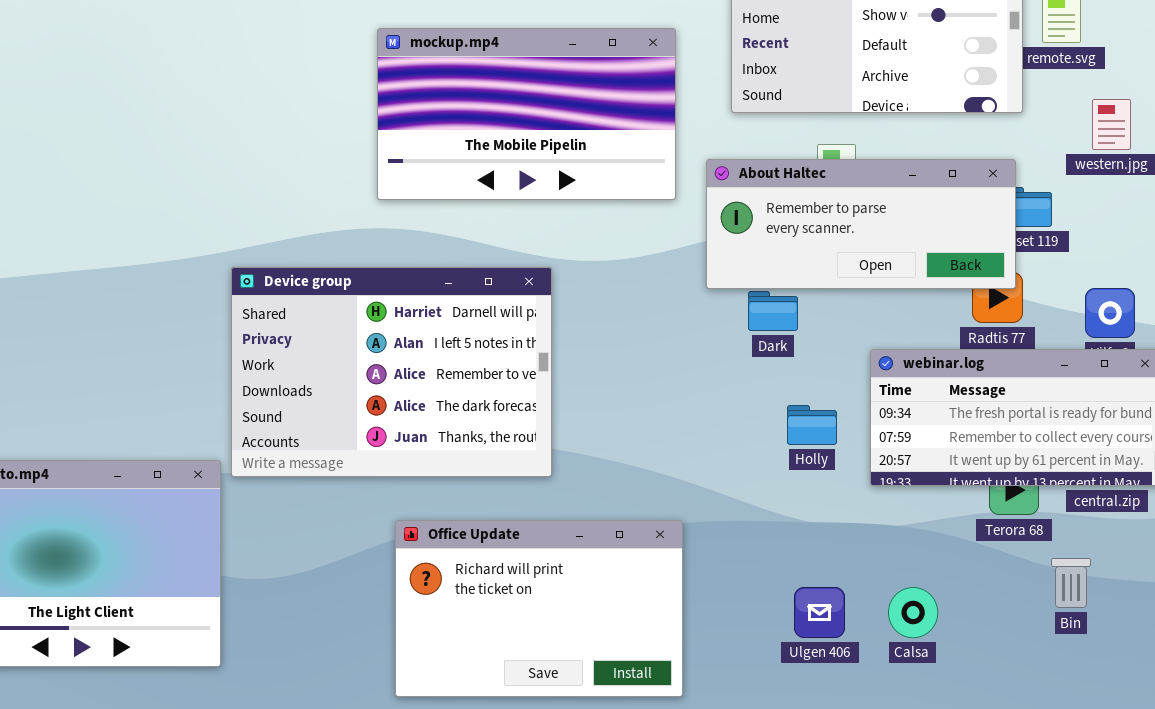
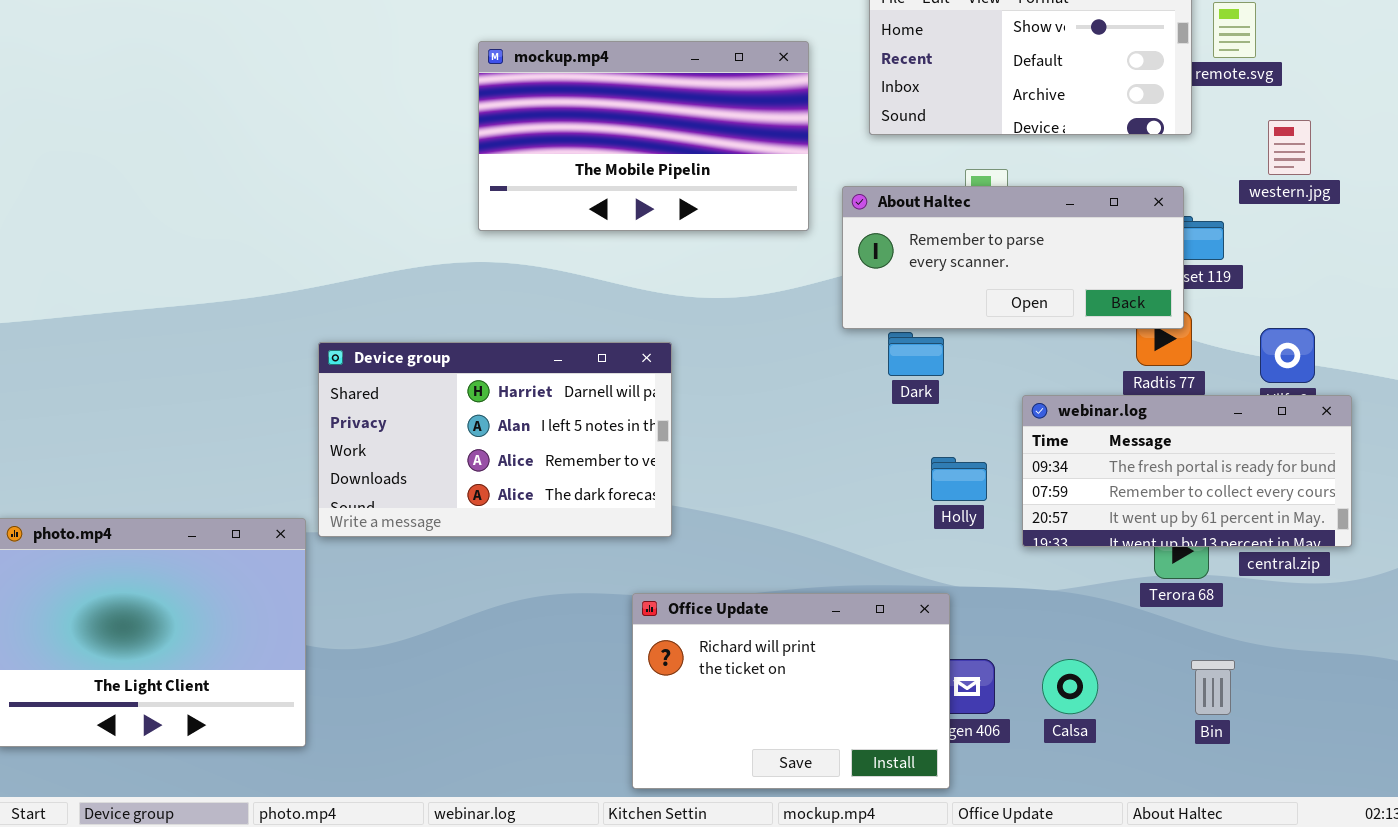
Device group: [231,267,552,477] -> [318,342,672,537], resized
Office Update: [395,520,683,697] -> [632,593,950,789], moved
Bin: [1051,558,1091,608] -> [1191,660,1235,715], moved

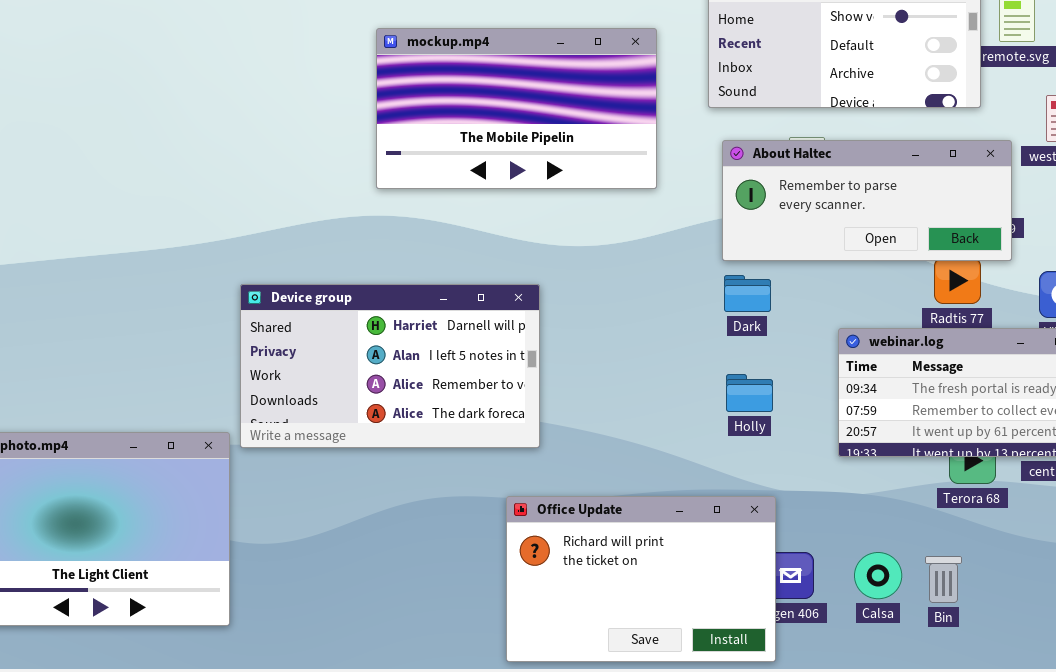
About Haltec: [842,186,1184,329] -> [722,140,1012,261], moved
Holly: [931,457,987,501] -> [726,374,773,412], moved
Bin: [1191,660,1235,715] -> [925,556,962,603], moved

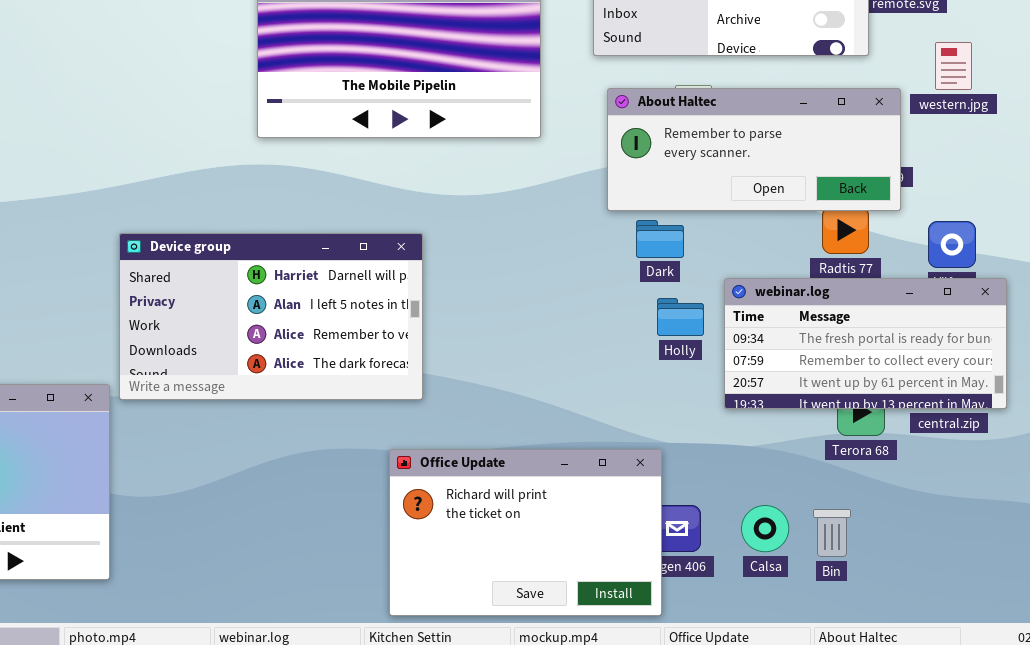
Dark: [724,275,771,312] -> [636,220,684,258], moved
Holly: [726,374,773,412] -> [657,298,704,336], moved

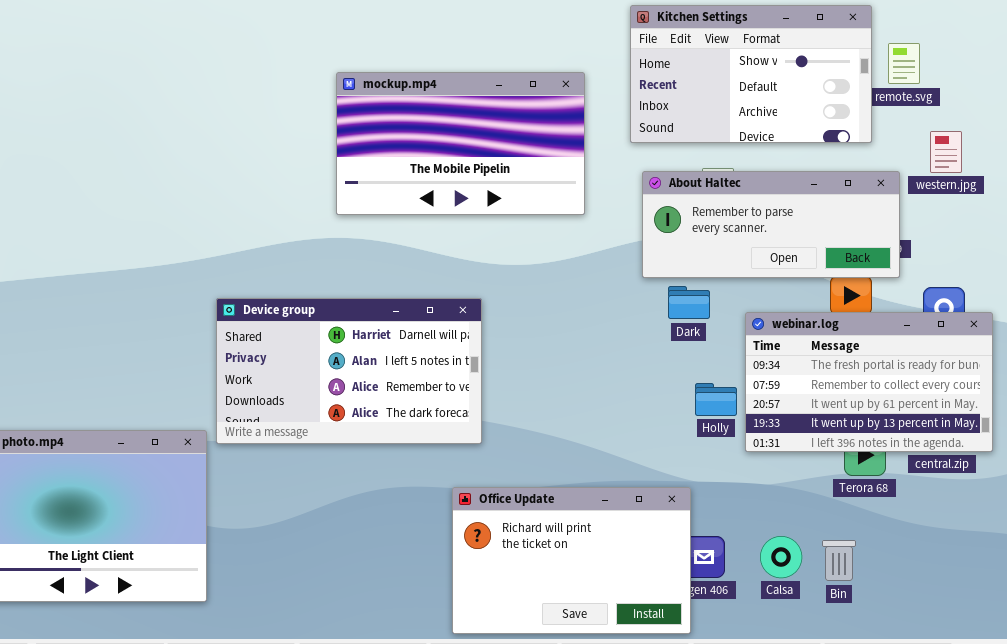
webinar.log: [724,278,1007,409] -> [745,312,993,452], resized
Holly: [657,298,704,336] -> [695,383,737,416], moved

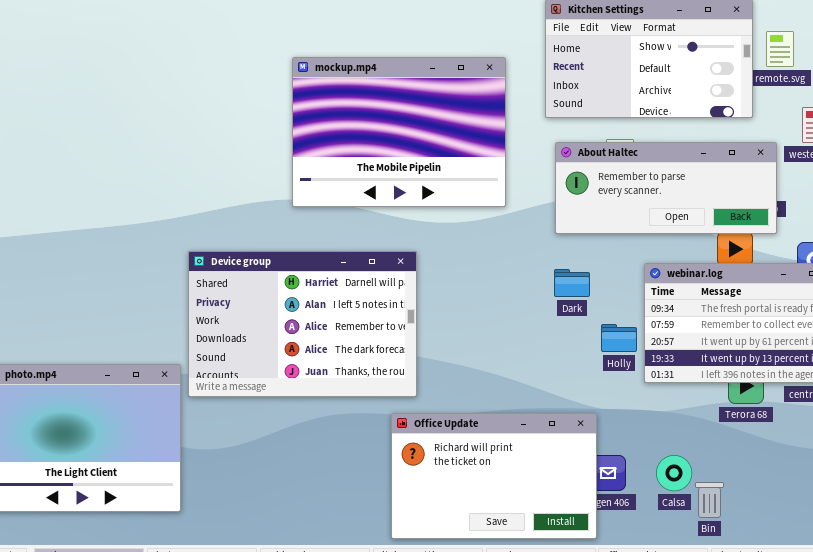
mockup.mp4: [336,72,585,215] -> [292,57,506,207], resized
Dark: [668,286,710,319] -> [554,269,590,297], moved
Device group: [216,298,482,444] -> [188,251,417,397], resized
Bin: [822,540,856,581] -> [695,482,724,518], moved

